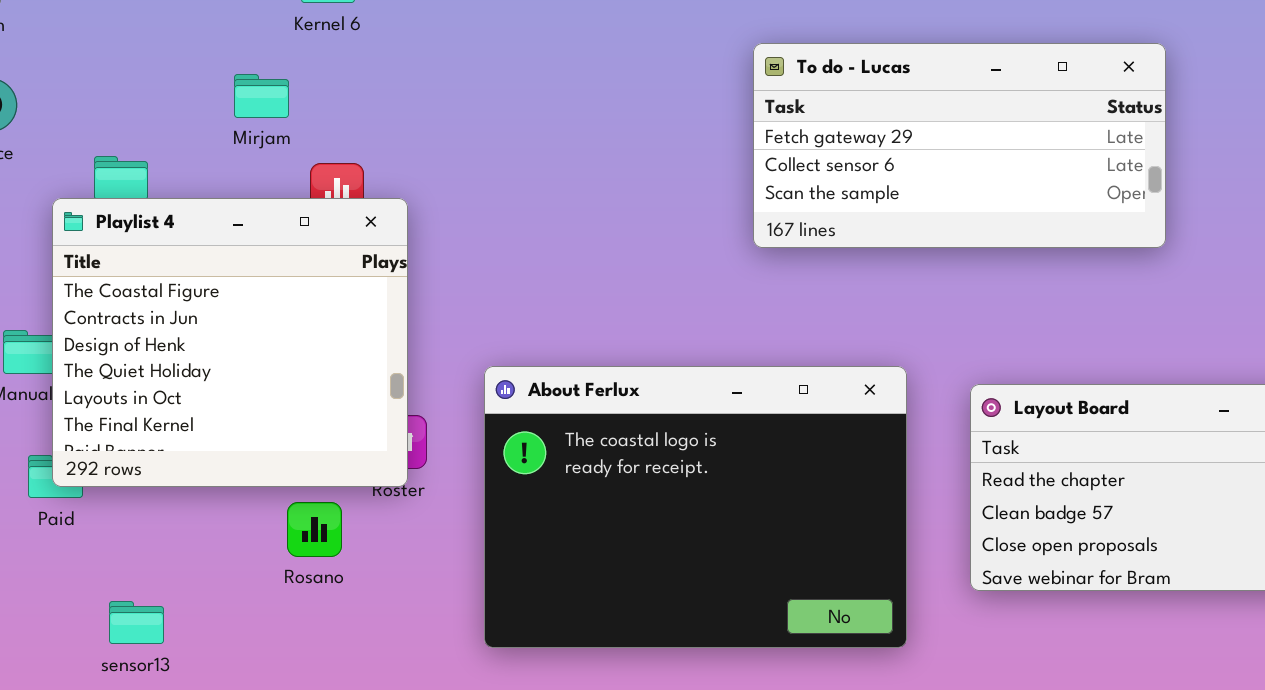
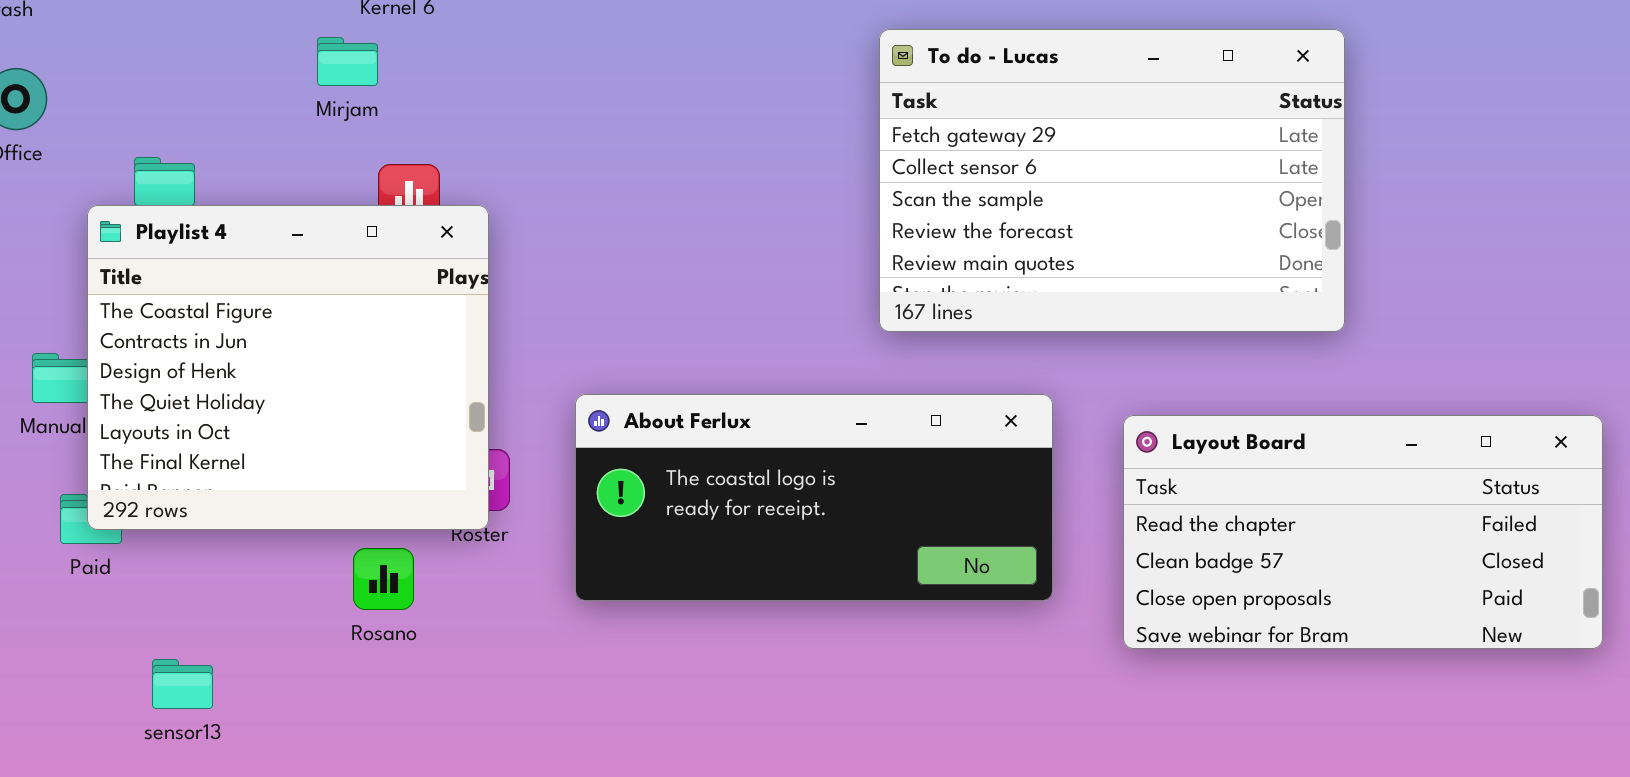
To do - Lucas: [753,43,1166,248] -> [879,29,1345,332], resized
Mirjam: [234,74,289,118] -> [317,37,378,86], moved
About Ferlux: [484,366,907,648] -> [575,394,1053,601], resized

